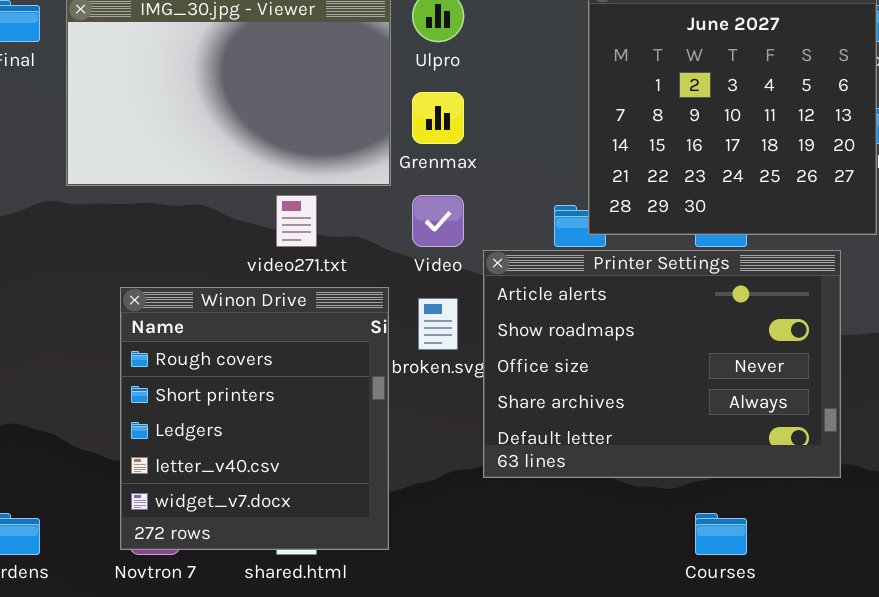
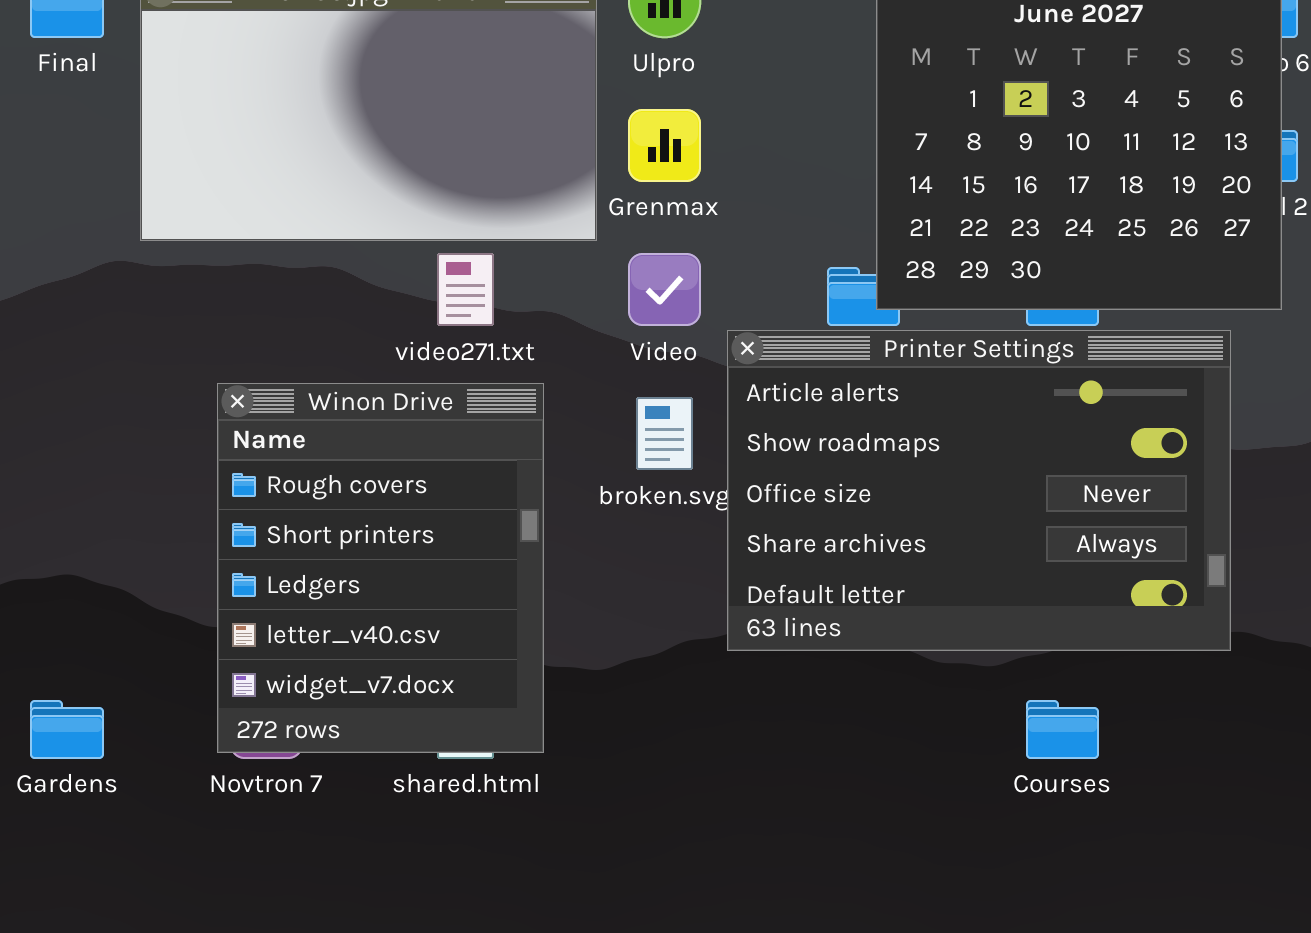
Winon Drive: [120,287,389,550] -> [217,383,544,753], resized

